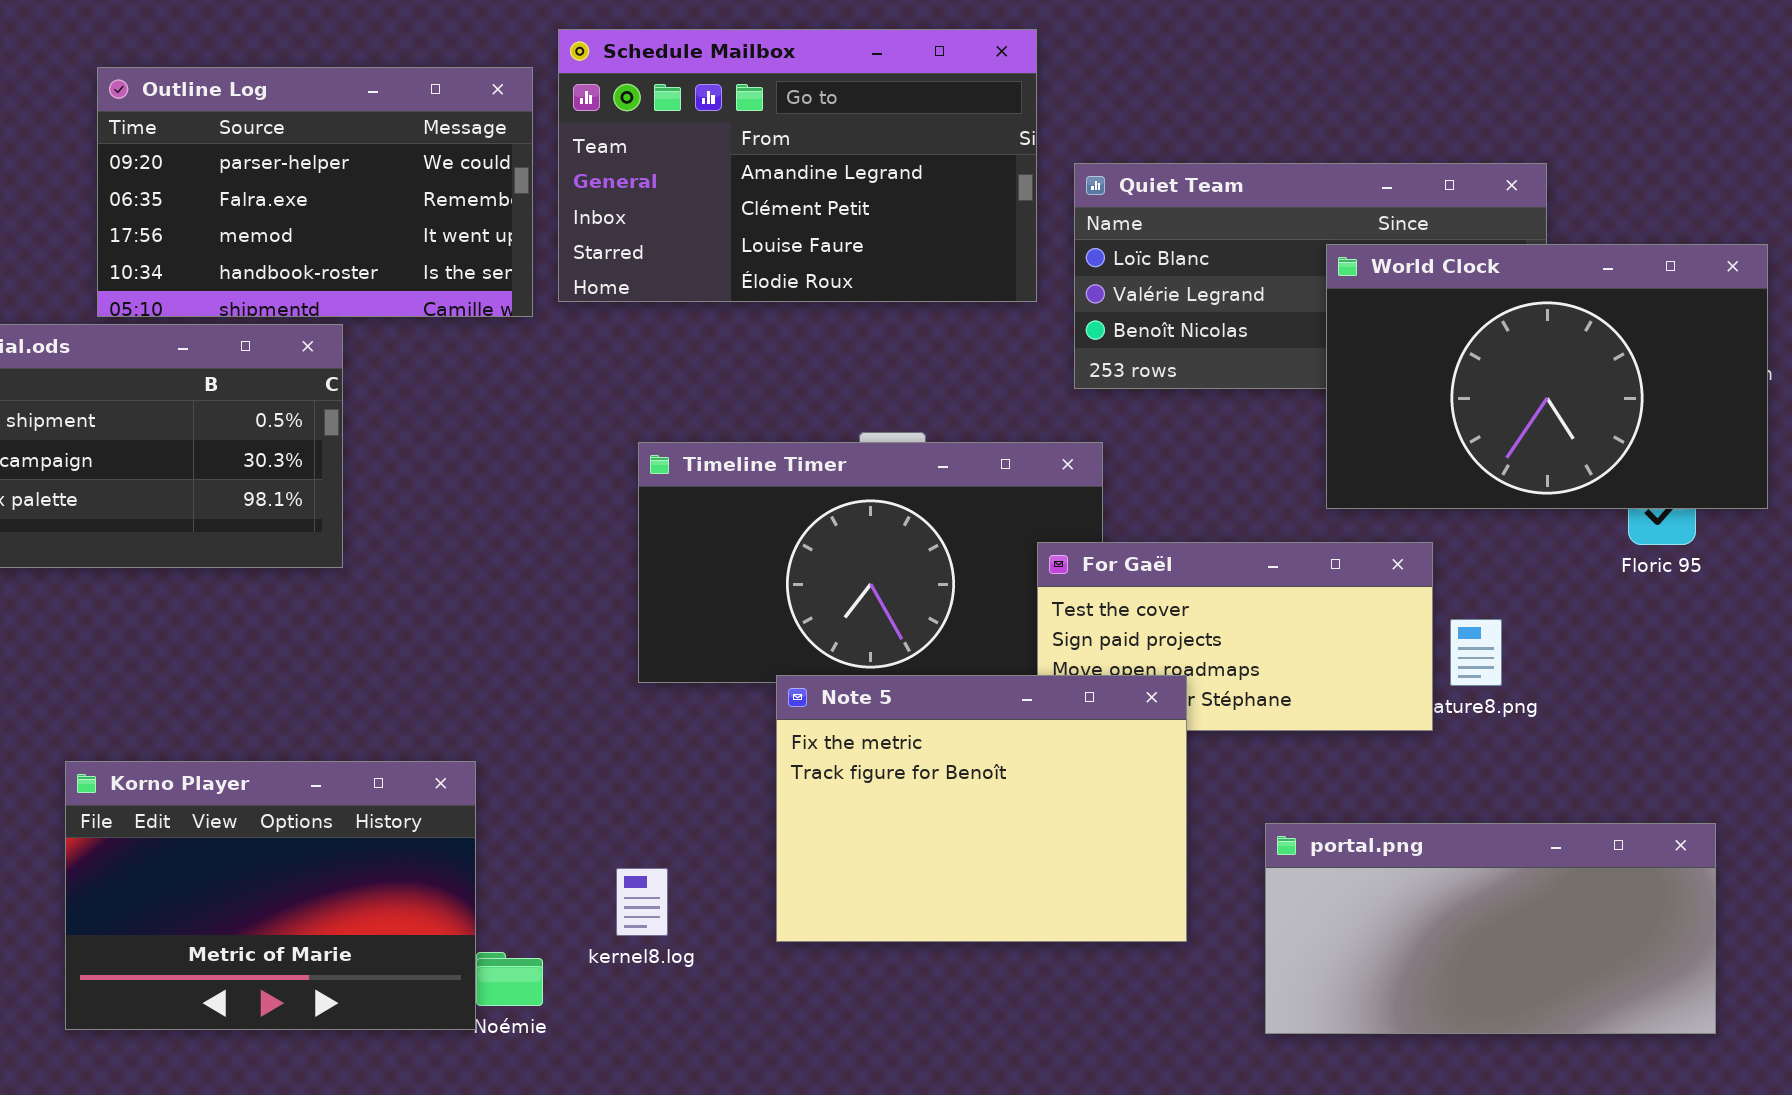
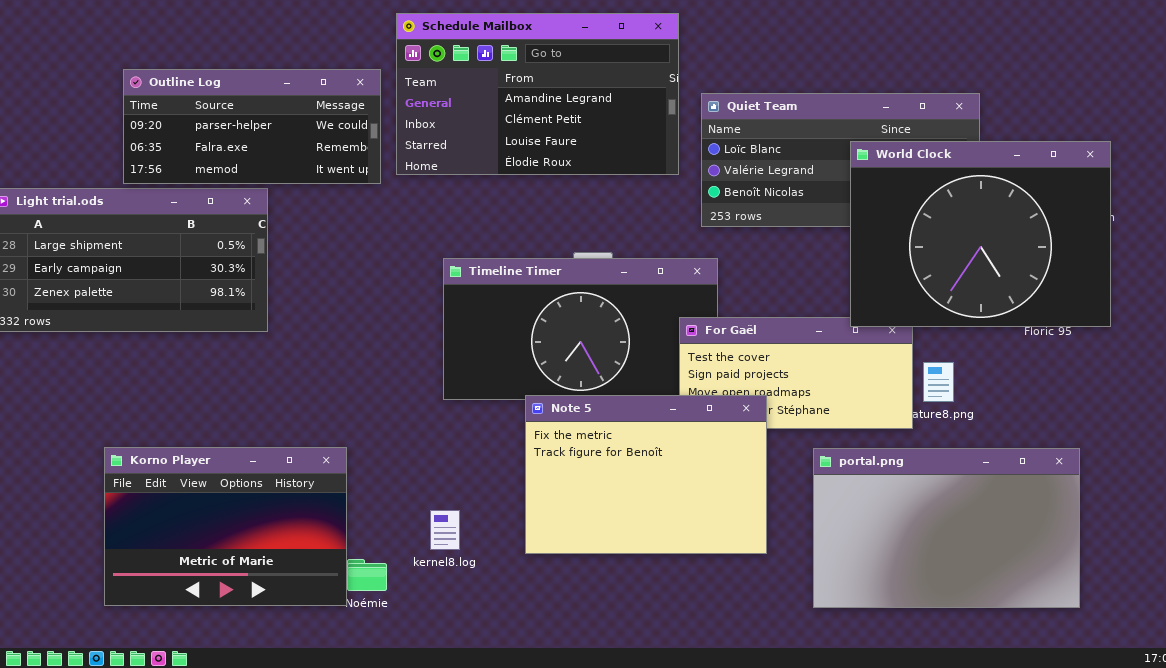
Outline Log: [97,67,533,317] -> [123,69,381,184], resized
World Clock: [1326,244,1768,509] -> [850,141,1111,327], resized
portal.png: [1265,823,1716,1034] -> [813,448,1080,608], resized

